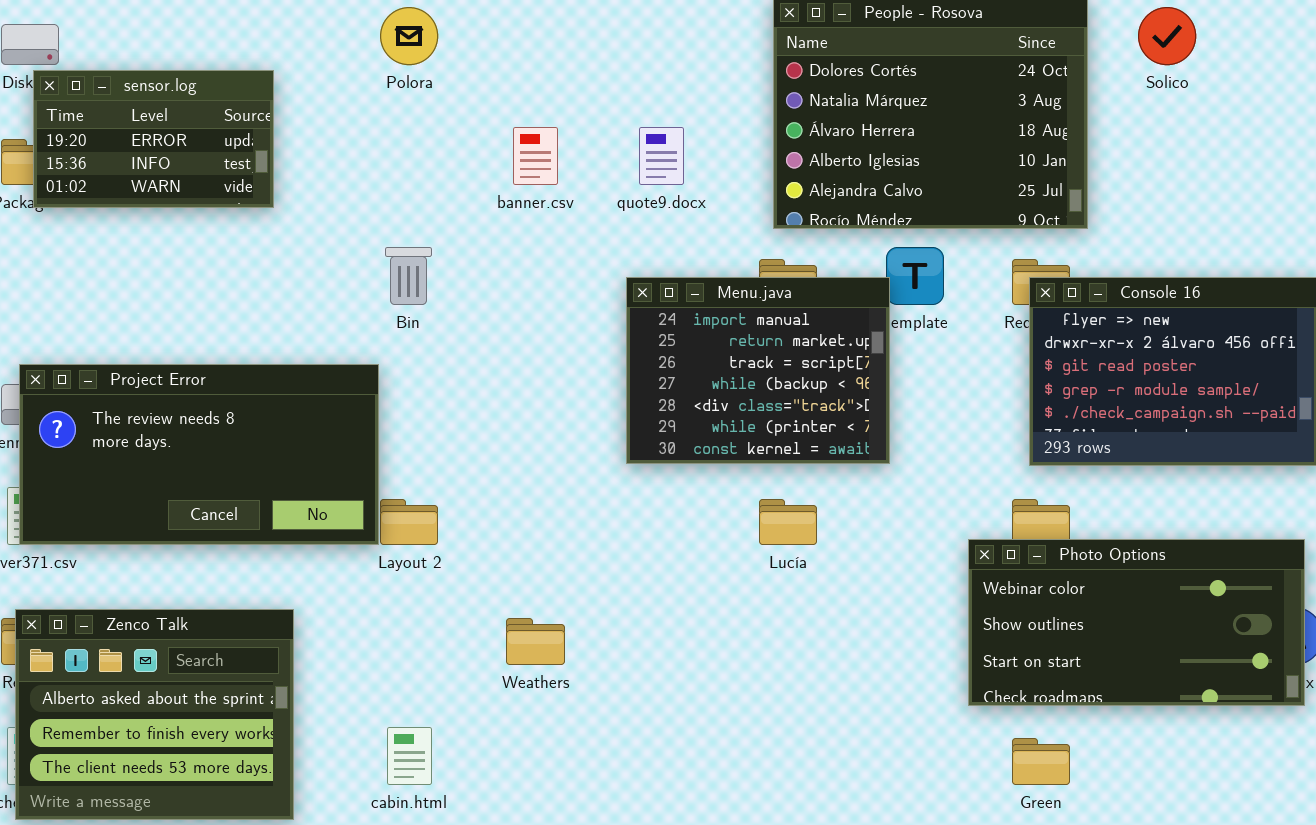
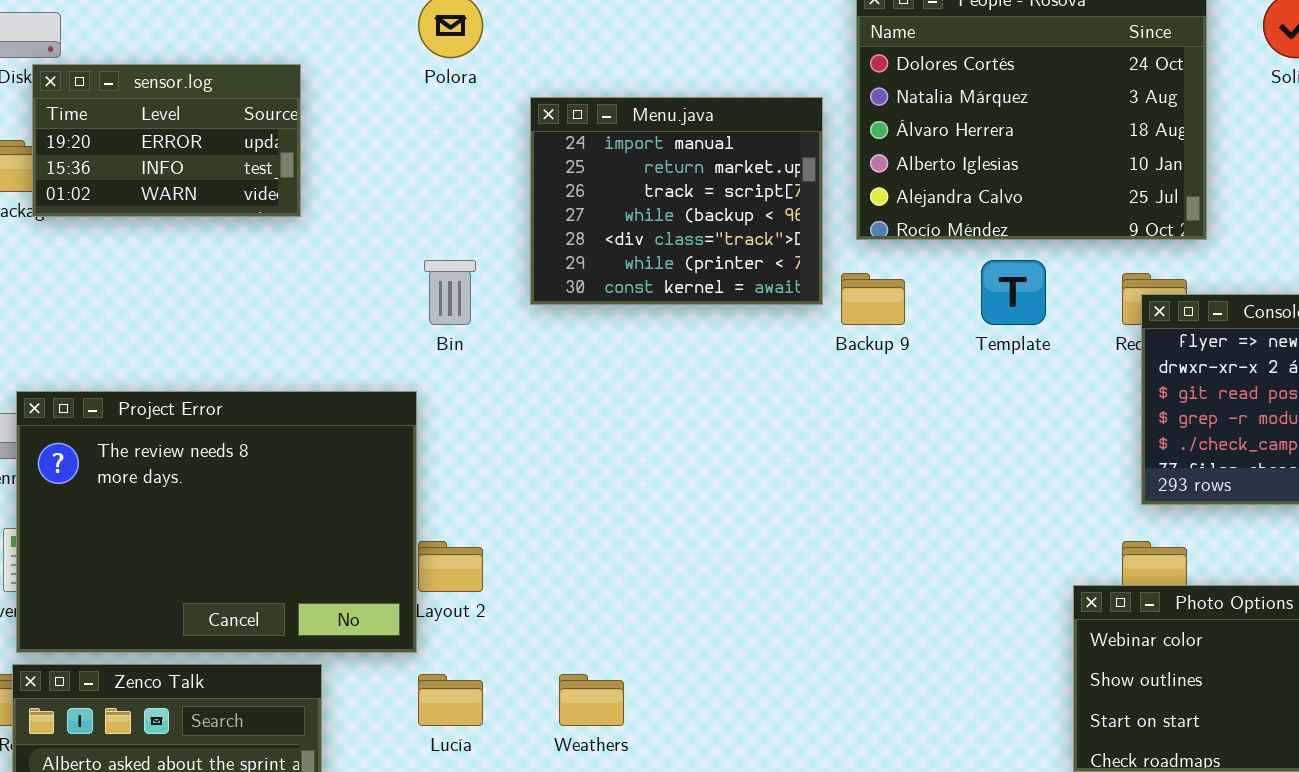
Menu.java: [626,277,890,464] -> [530,97,823,305], moved
Project Error: [19,364,379,545] -> [16,391,417,653], resized
Lucía: [759,499,817,545] -> [418,674,483,726], moved

